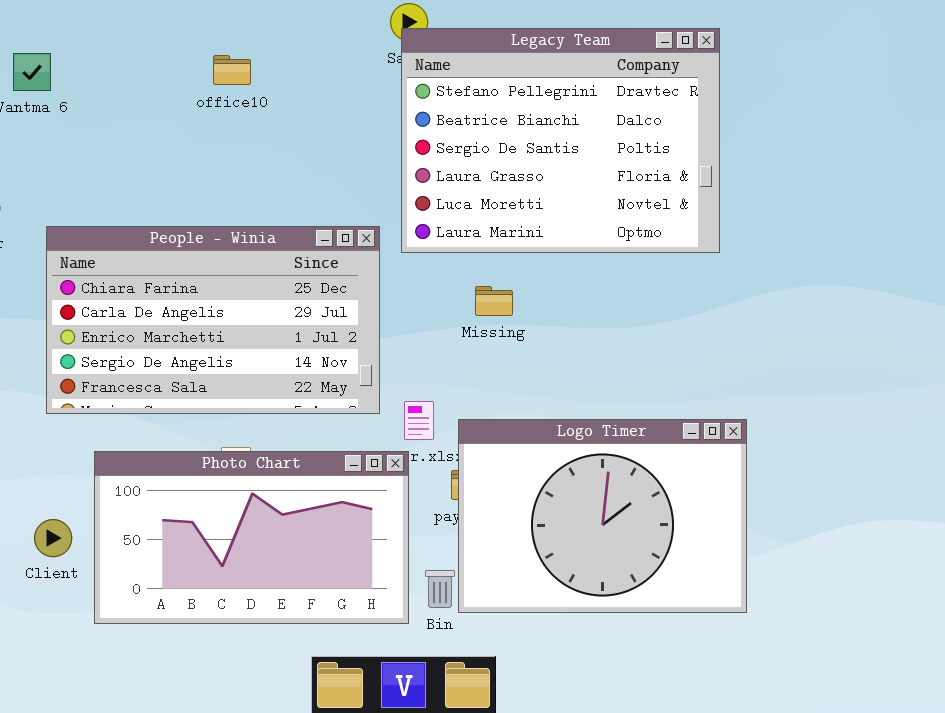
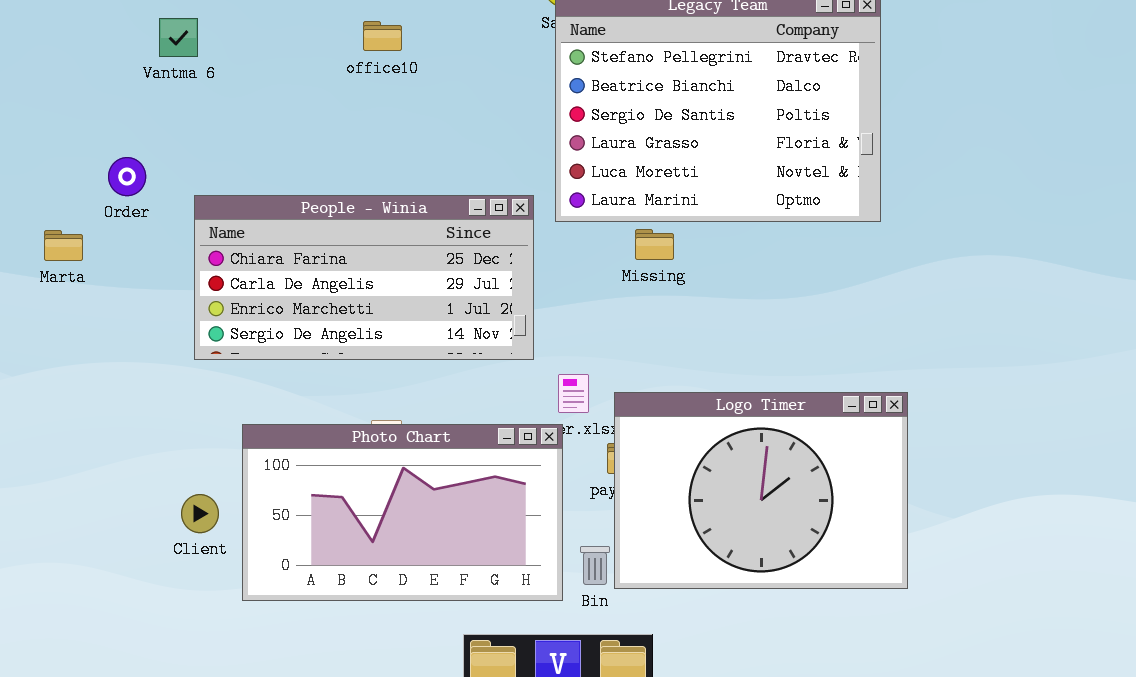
People - Winia: [46,226,380,414] -> [194,195,534,360], resized
Missing: [475,286,513,316] -> [635,229,674,260], moved

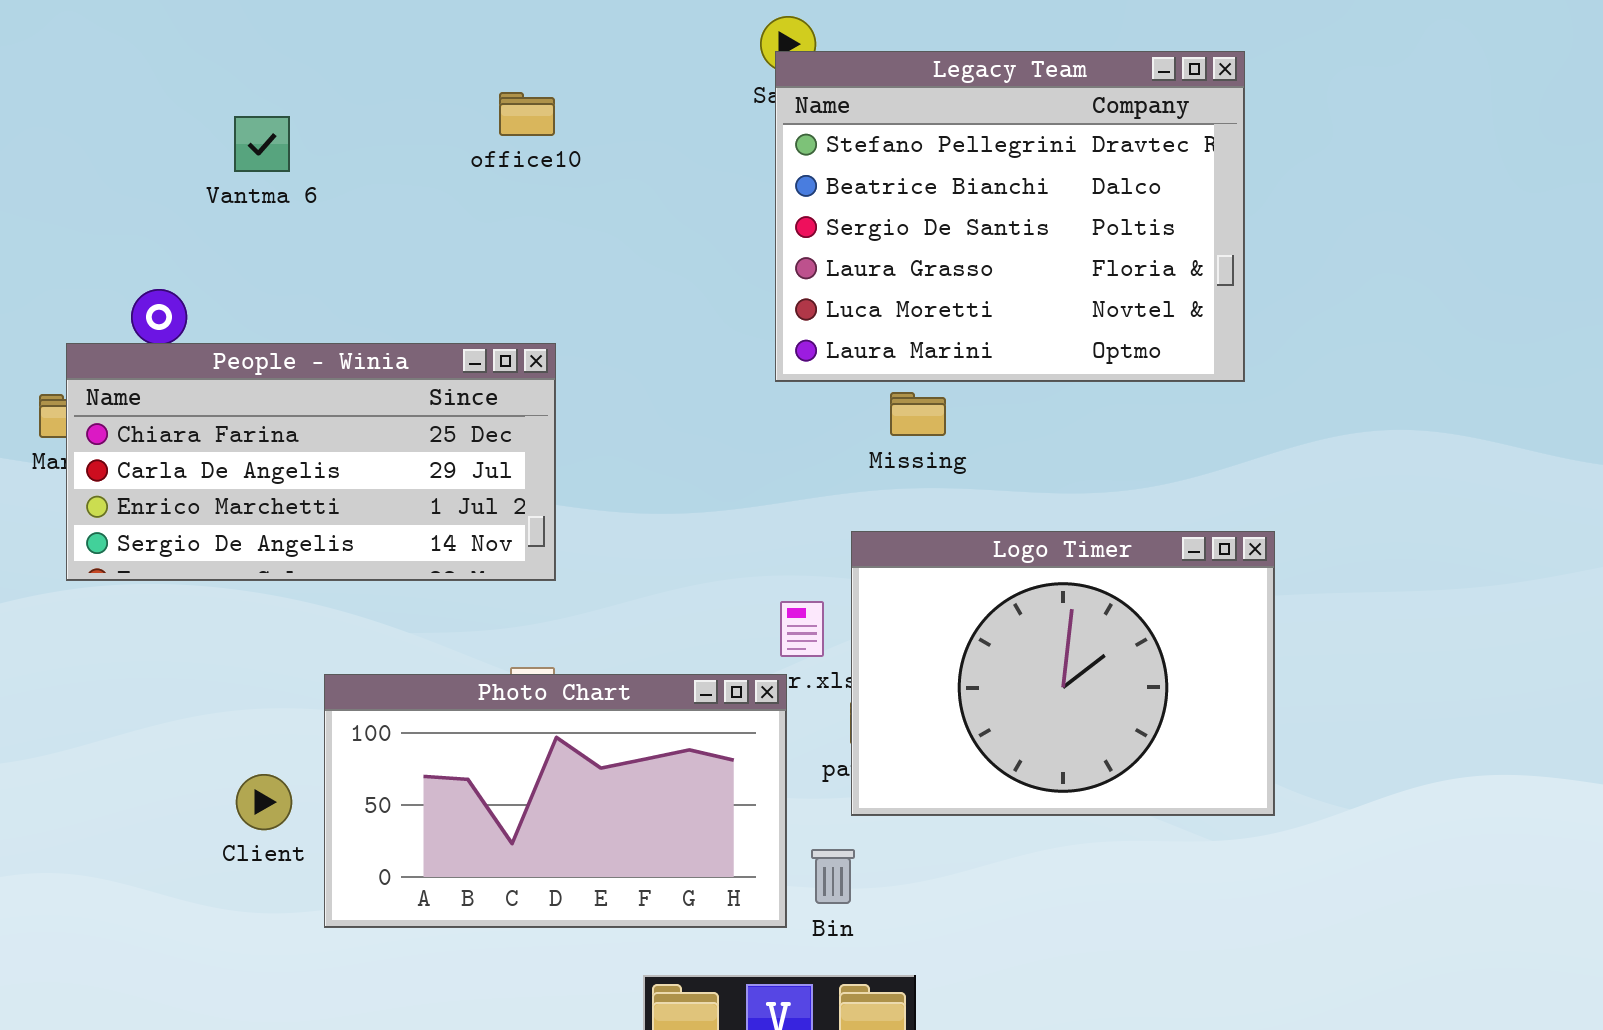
Vantma 6: [159,18,198,57] -> [234,116,290,172], moved
People - Winia: [194,195,534,360] -> [66,343,556,581], moved
Logo Timer: [614,392,908,589] -> [851,531,1275,816], moved

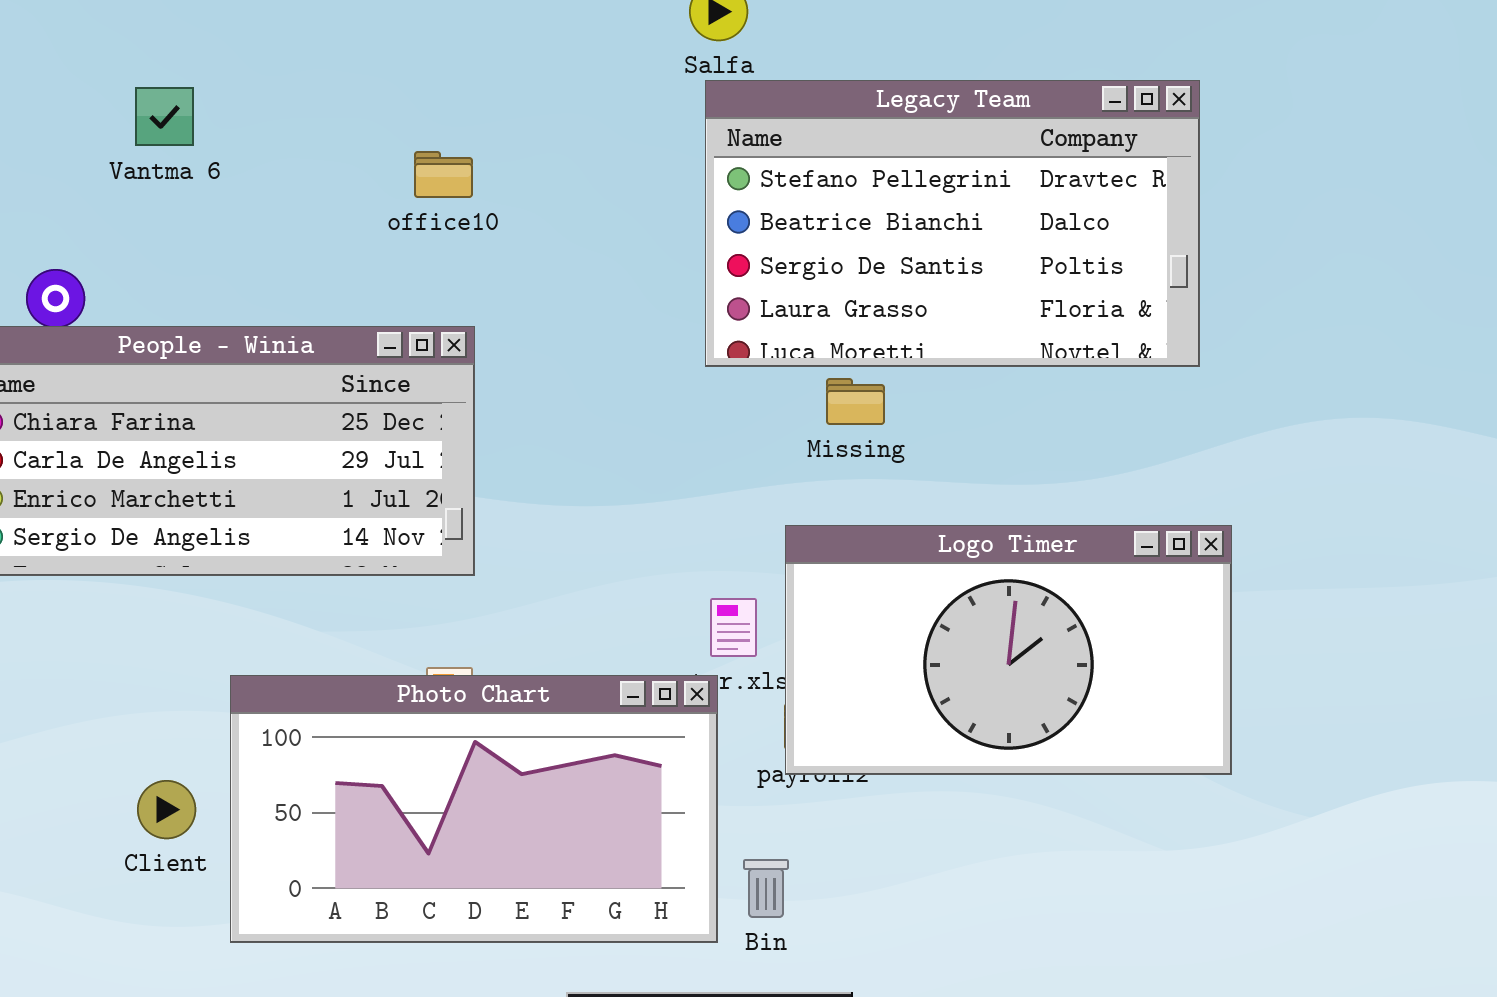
Legacy Team: [775,51,1245,382] -> [705,80,1200,367], resized
office10: [499,92,555,136] -> [414,151,473,198], moved
Logo Timer: [851,531,1275,816] -> [785,525,1232,775], resized

